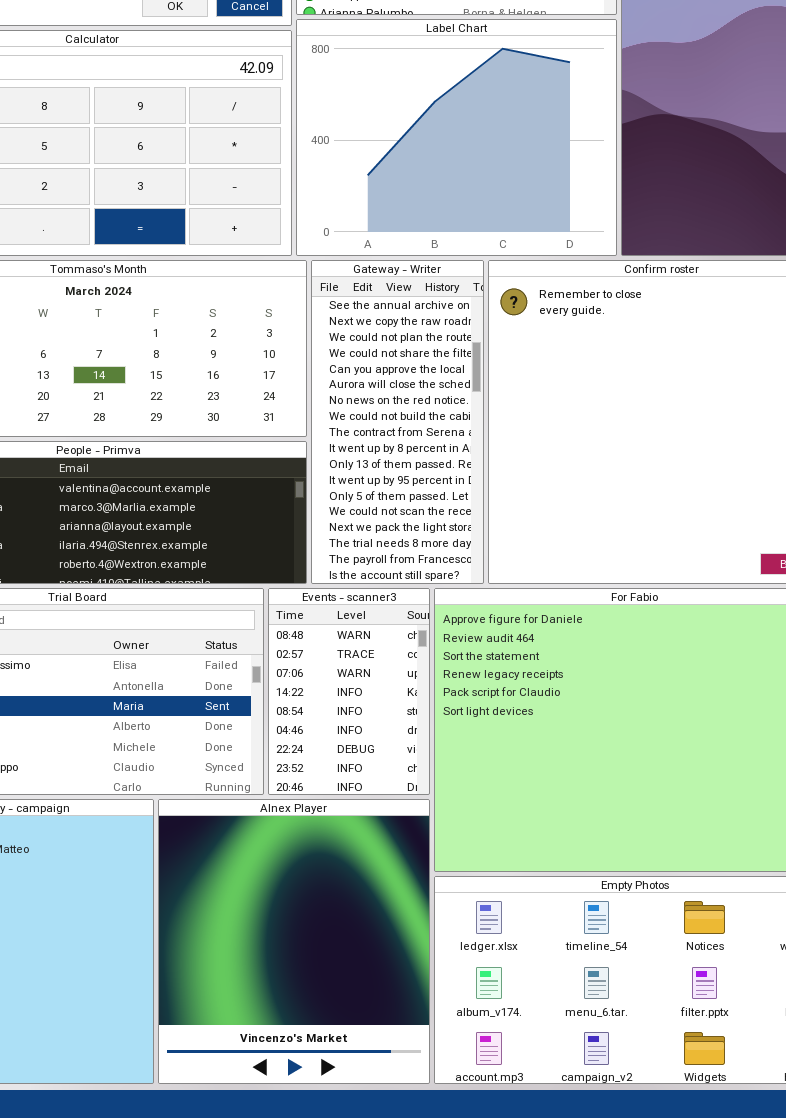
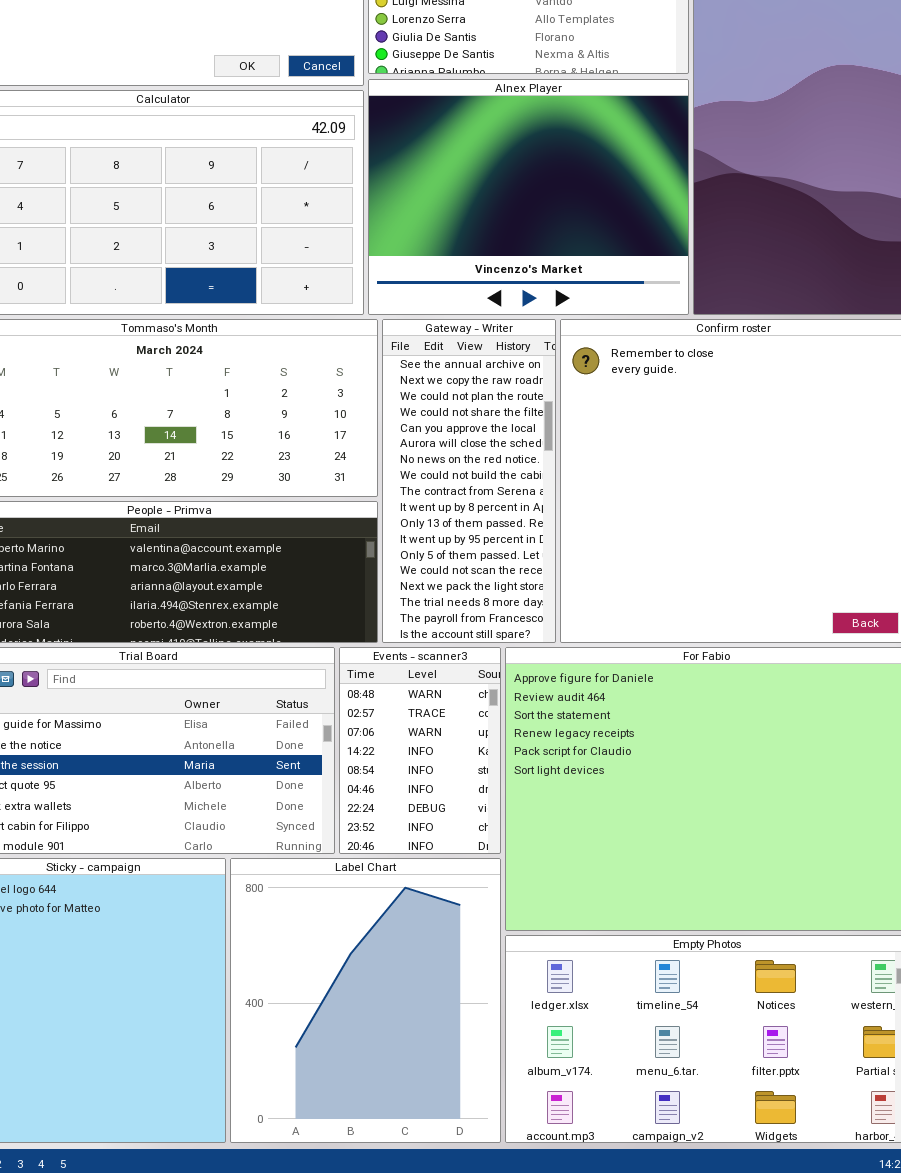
Label Chart: [296,19,617,256] -> [230,858,501,1143], moved, resized
Alnex Player: [158,799,430,1084] -> [368,79,689,315], moved, resized

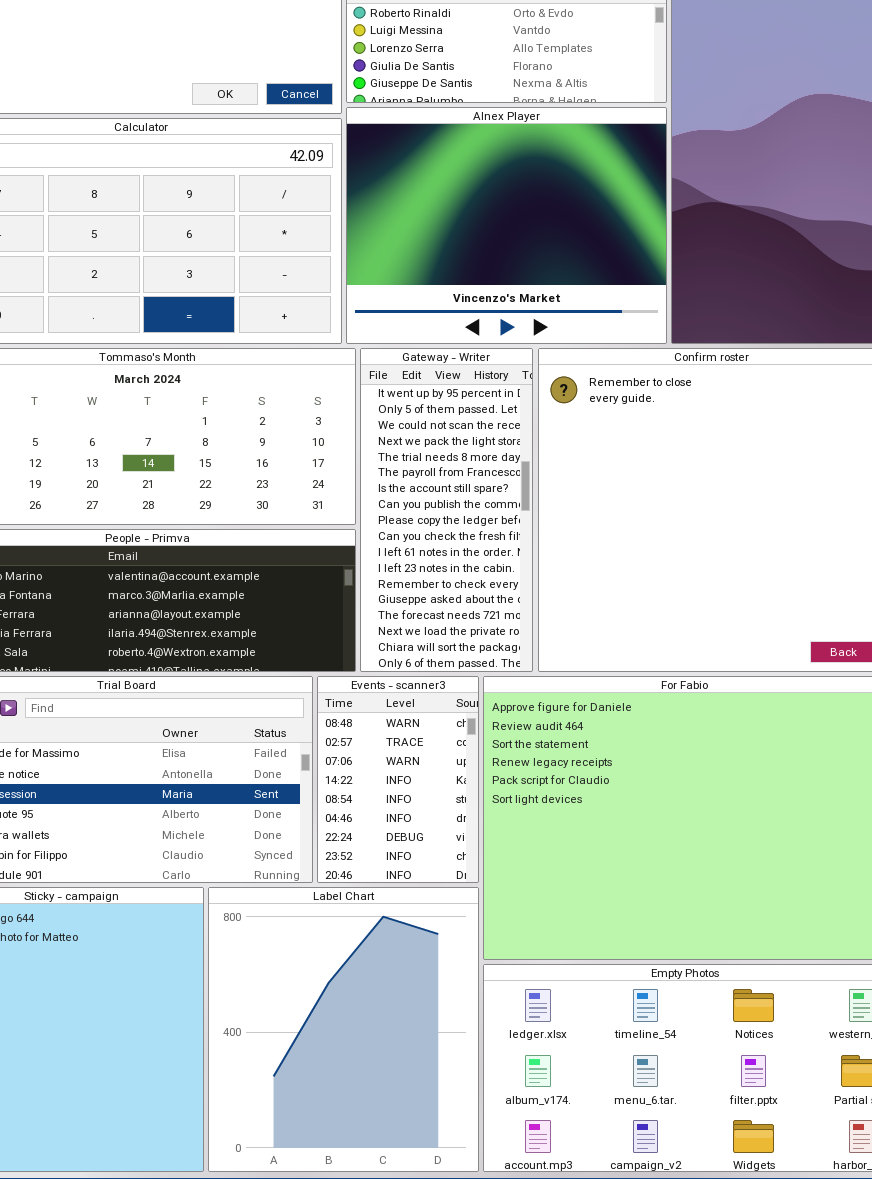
Gateway - Writer: [382,319,556,643] -> [360,348,533,672], scrolled down 11 rows

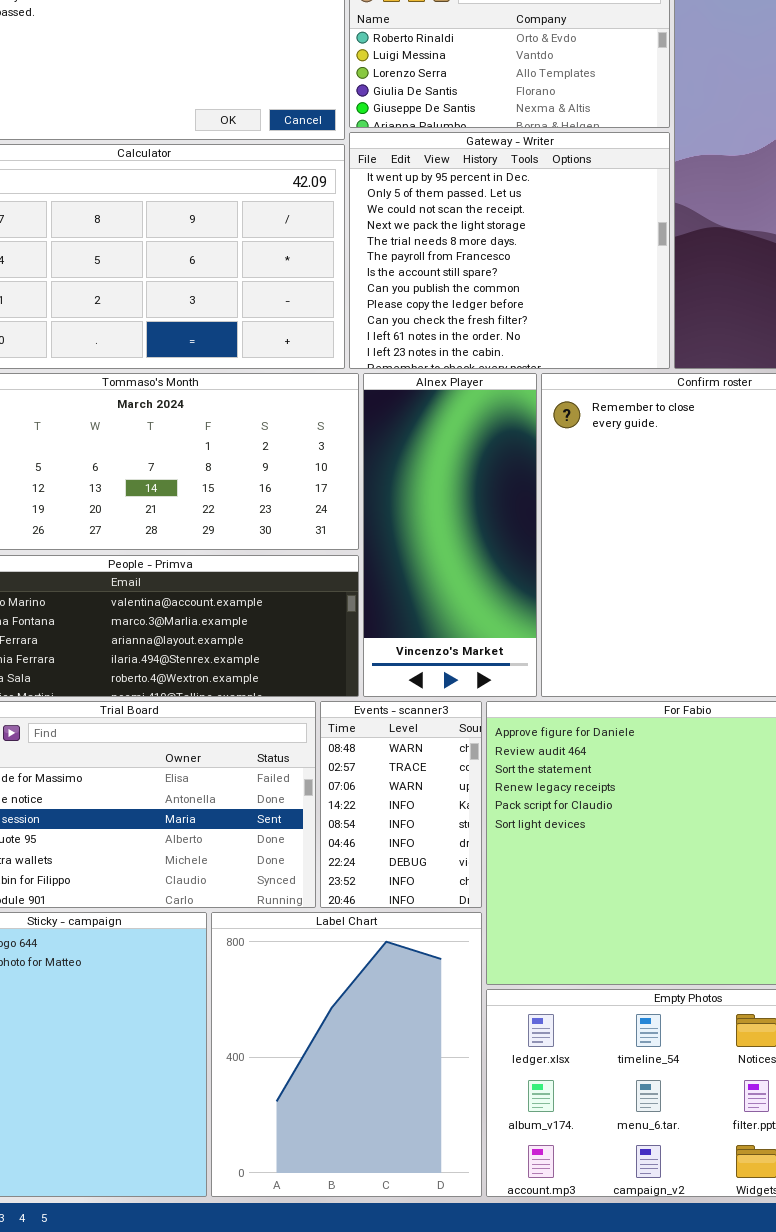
Alnex Player: [346,107,667,344] -> [363,373,537,697], moved, resized
Gateway - Writer: [360,348,533,672] -> [349,132,670,369], moved, resized

